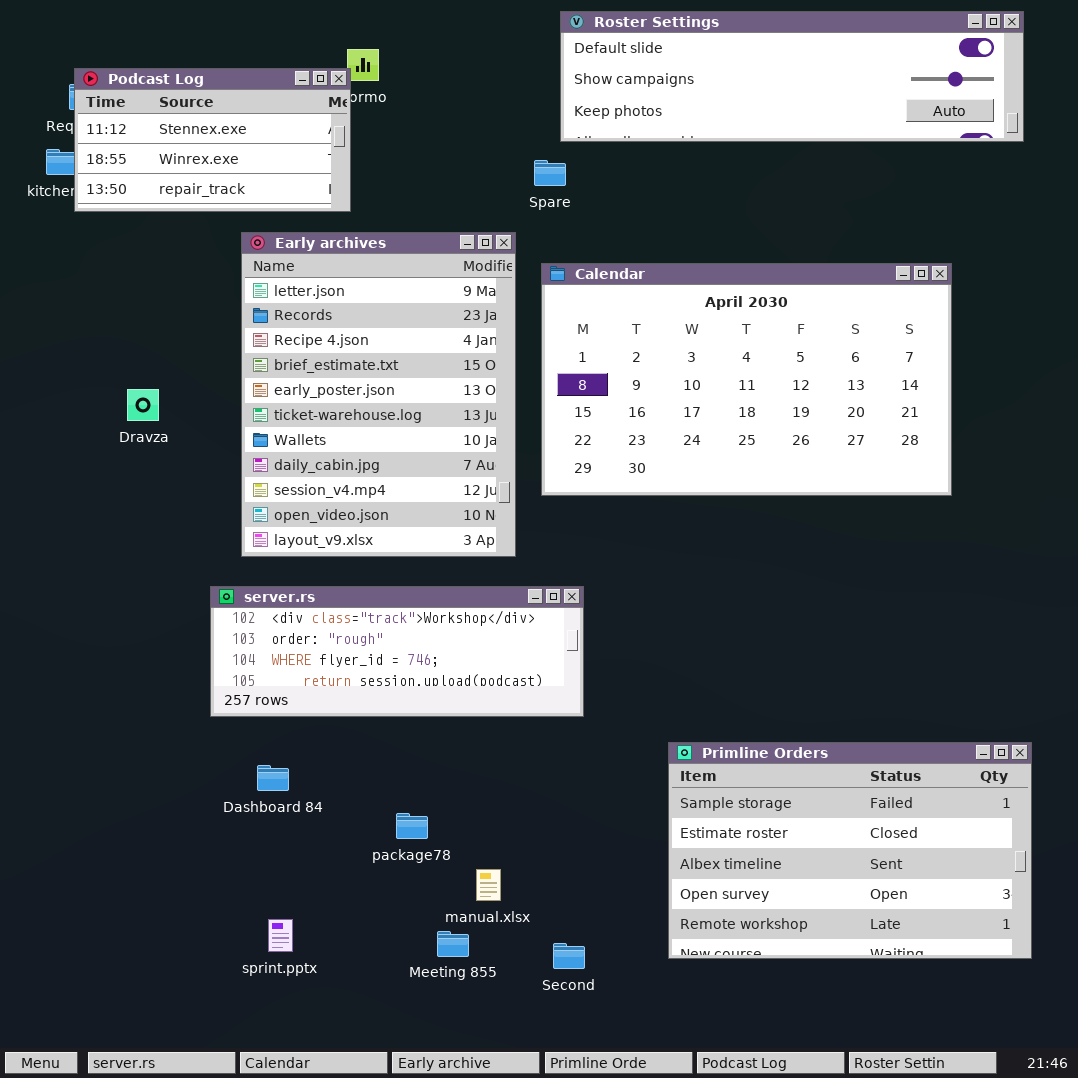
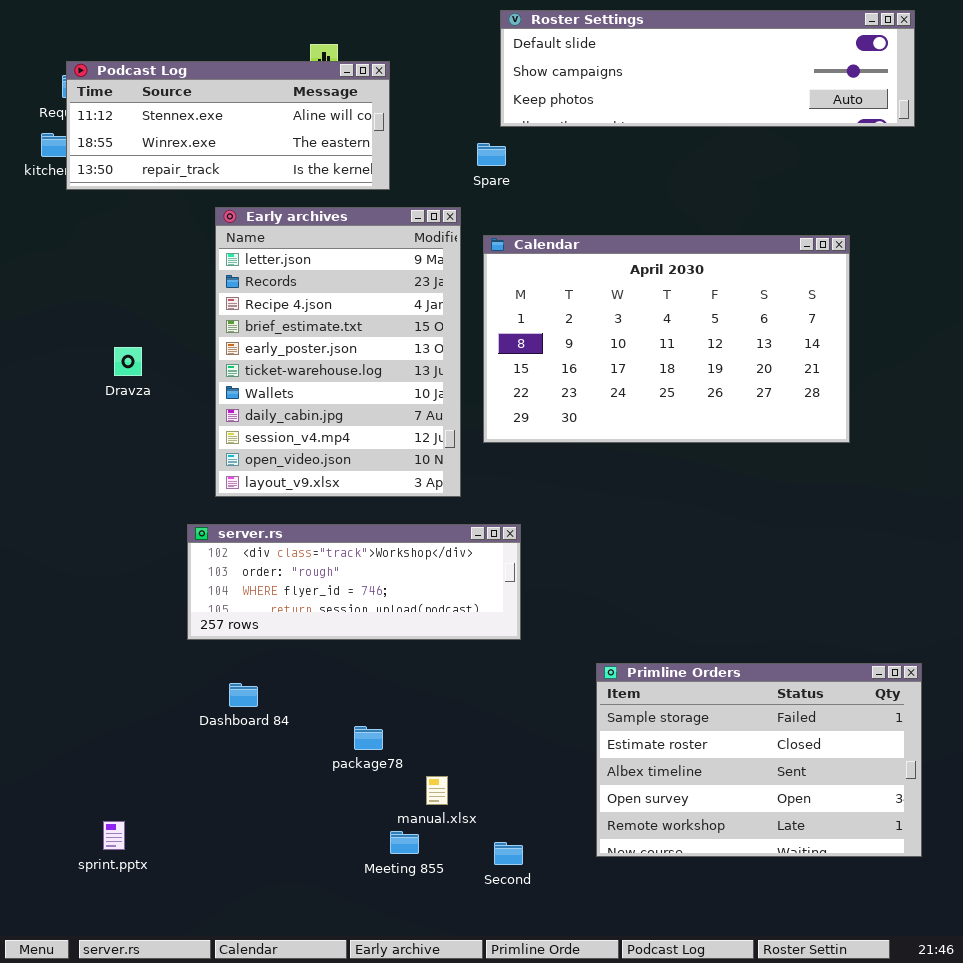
Podcast Log: [74,68,351,212] -> [66,61,390,190], resized
sprint.pptx: [268,919,293,952] -> [103,821,125,850], moved

